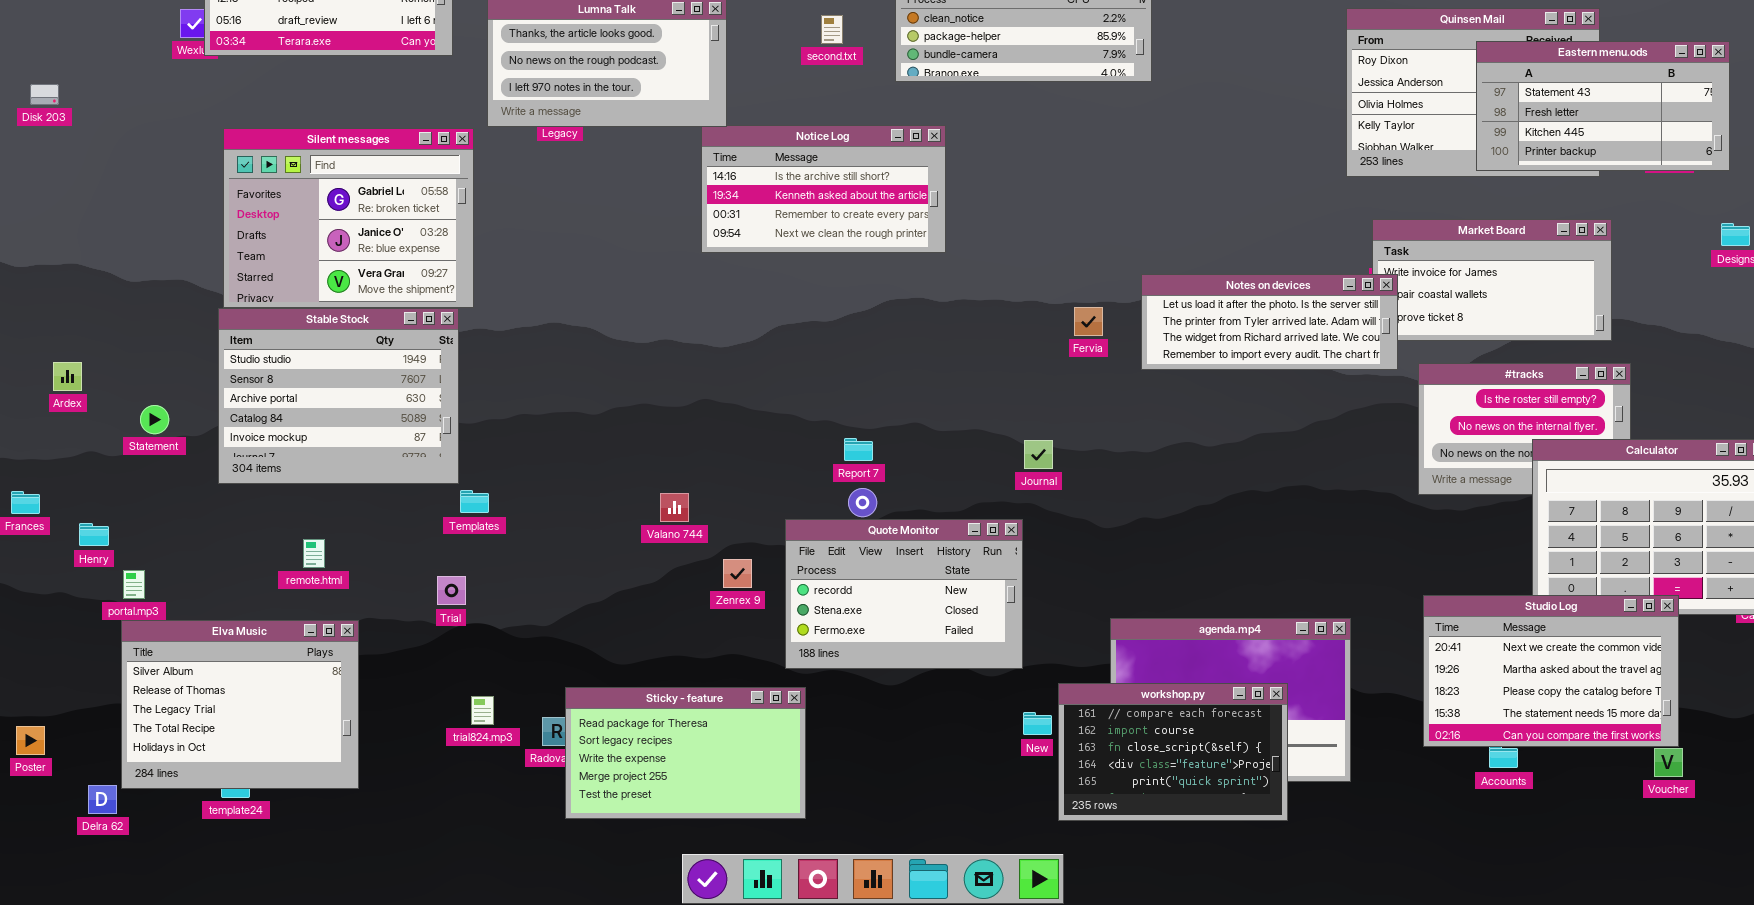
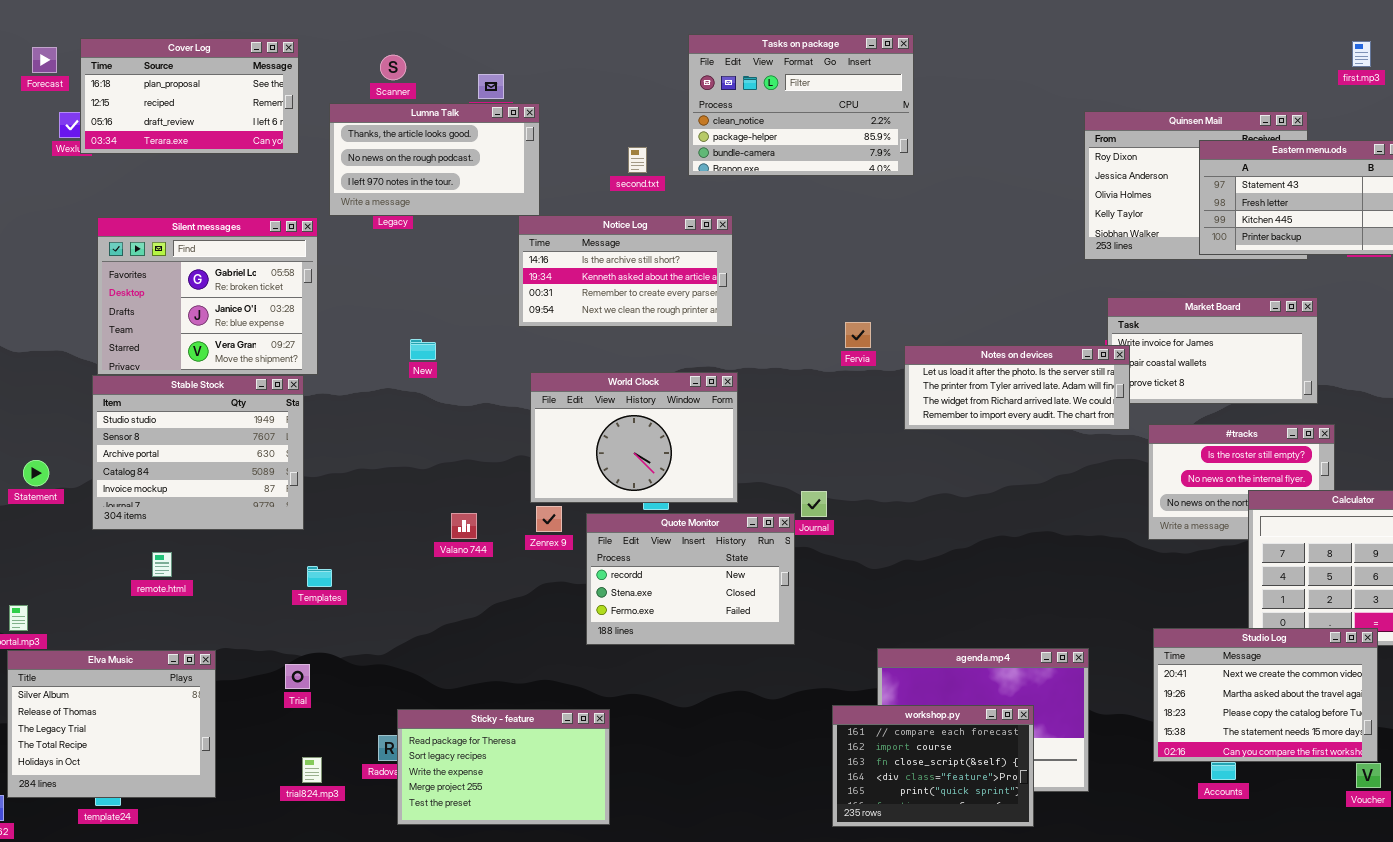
second.txt: [821,15,843,44] -> [628,147,647,173], moved
World Clock: none -> [530,372,738,503], opened
Fervia: [1074,307,1103,336] -> [845,322,871,348], moved
Templates: [460,490,489,513] -> [307,566,332,587], moved
Valano 744: [660,493,689,522] -> [451,513,477,539], moved
Quote Monitor: [785,519,1023,669] -> [586,513,795,645], moved
remote.html: [303,539,325,568] -> [152,552,172,577], moved
Zenrex 9: [723,559,752,588] -> [536,506,562,532], moved
Trial: [437,576,466,605] -> [285,664,310,689], moved
trial824.mp3: [471,696,494,725] -> [302,757,322,783], moved
New: [1023,712,1052,735] -> [410,339,436,360], moved

